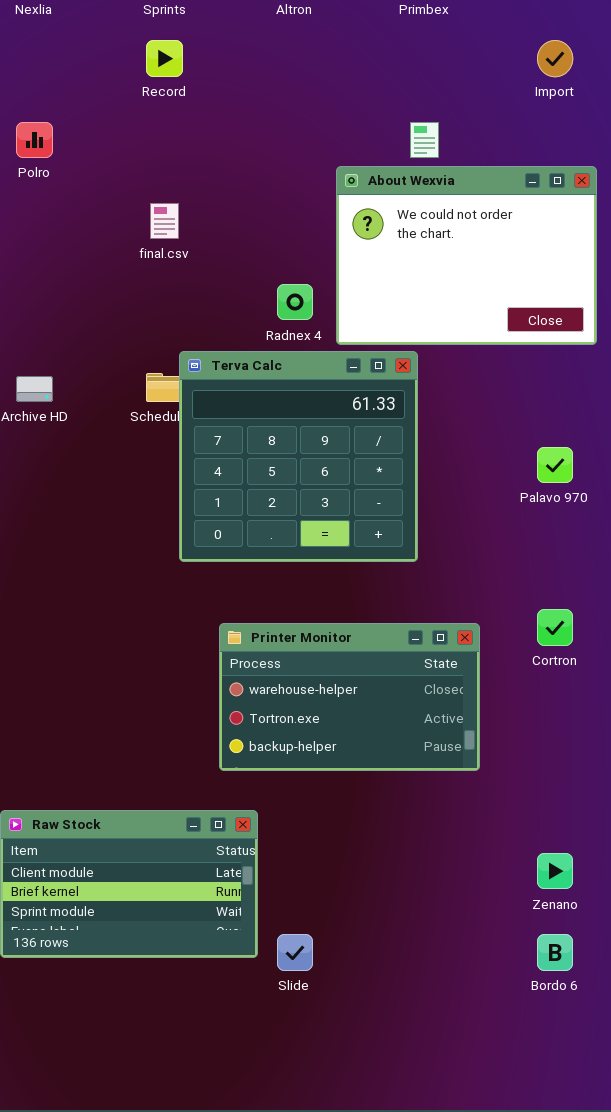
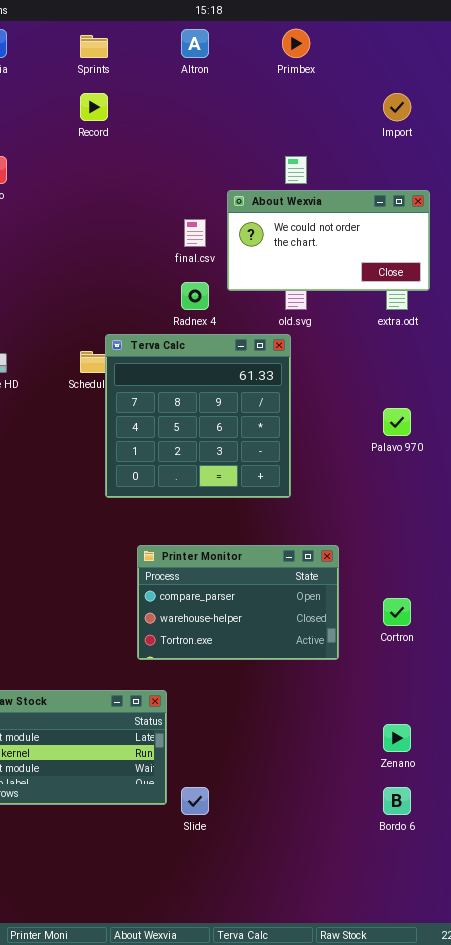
About Wexvia: [336,166,597,345] -> [227,190,430,291], resized
final.csv: [150,203,179,239] -> [184,219,206,247], moved
Cortron: [537,609,573,646] -> [383,598,411,626], moved
Printer Monitor: [219,623,480,771] -> [137,545,339,660], scrolled up 1 row

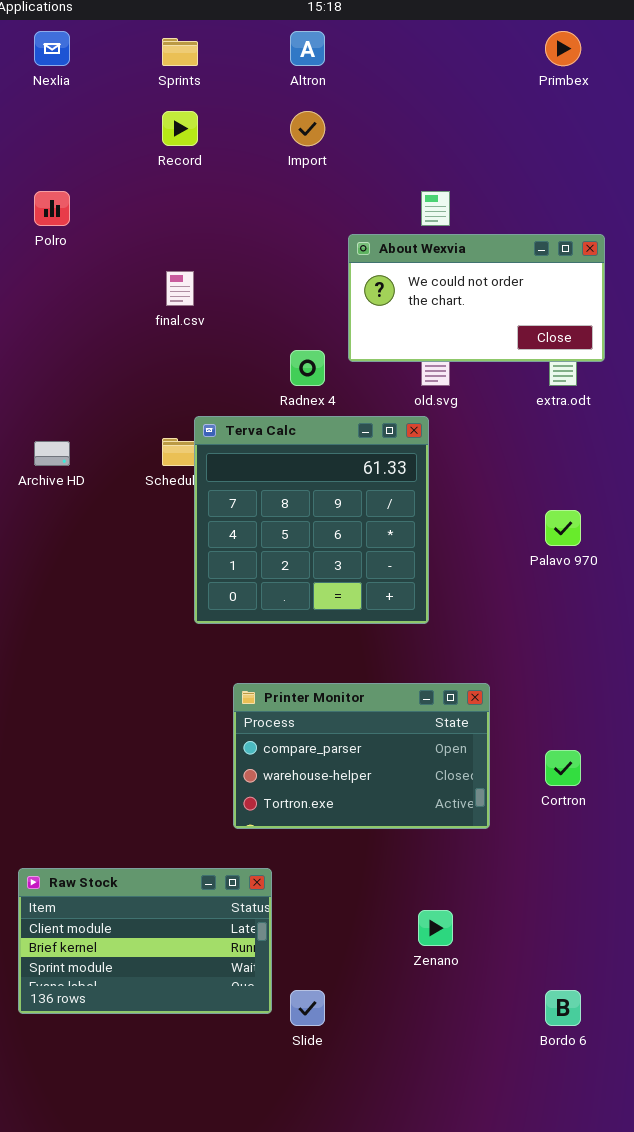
Primbex: [282,29,310,58] -> [545,31,581,66], moved
Import: [383,93,411,121] -> [290,111,325,146], moved
final.csv: [184,219,206,247] -> [166,271,194,306], moved
Zenano: [383,724,411,752] -> [418,910,453,946], moved

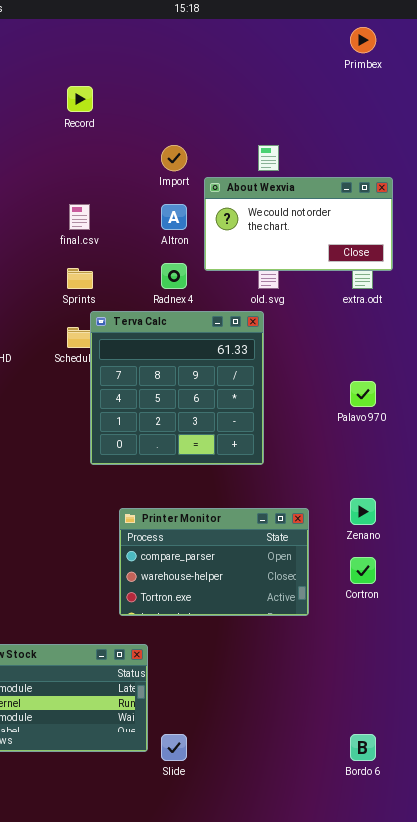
Altron: [290,31,325,66] -> [161,204,187,230], moved
Sprints: [162,38,198,66] -> [67,268,93,289], moved
Import: [290,111,325,146] -> [161,145,187,171], moved
Zenano: [418,910,453,946] -> [350,498,376,525], moved

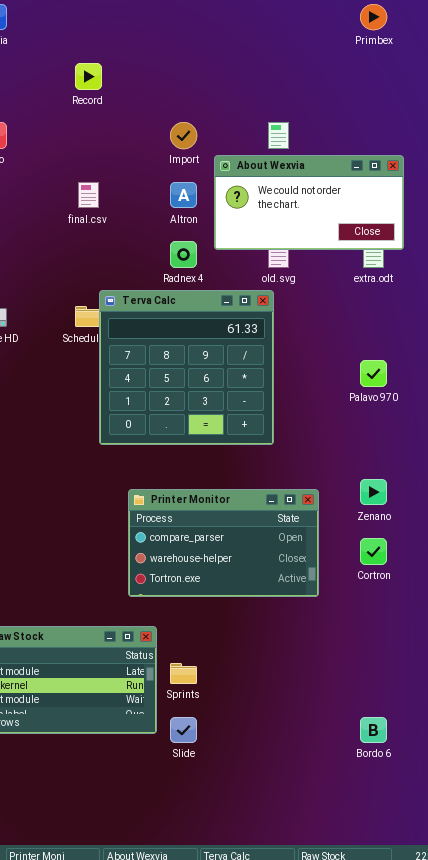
Sprints: [67,268,93,289] -> [170,663,197,684], moved

